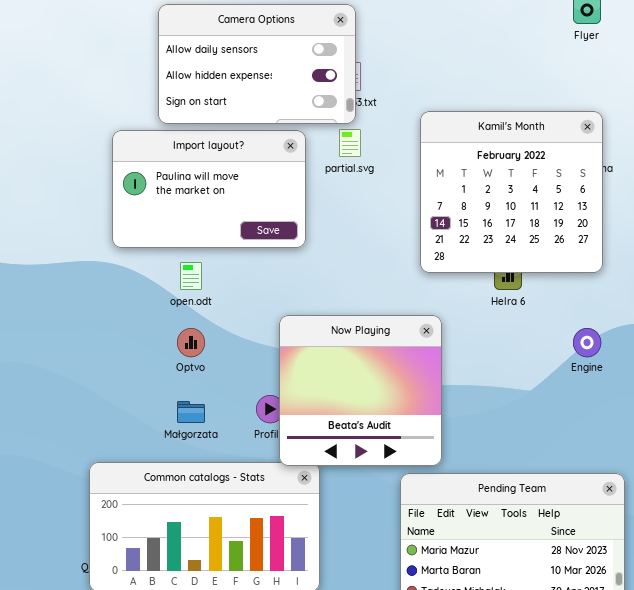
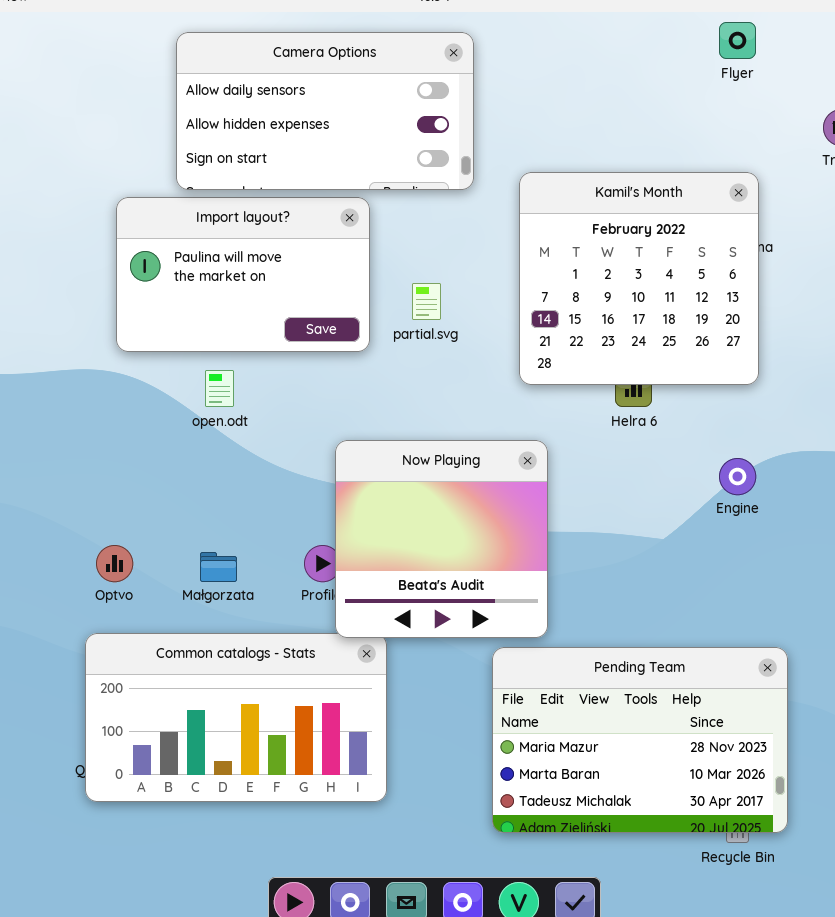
Camera Options: [158,4,356,124] -> [176,32,474,190], resized
partial.svg: [339,129,361,157] -> [412,283,441,320], moved
Optvo: [177,328,205,357] -> [96,545,133,582], moved

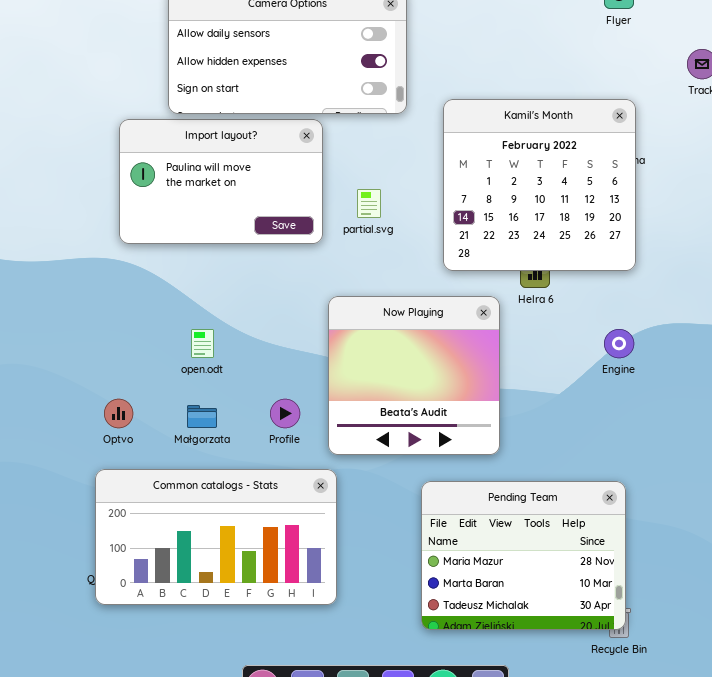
open.odt: [205,370,234,407] -> [191,329,214,358], moved
Now Playing: [335,440,548,638] -> [328,296,500,455], moved
Pending Team: [492,647,788,833] -> [421,481,626,630], resized

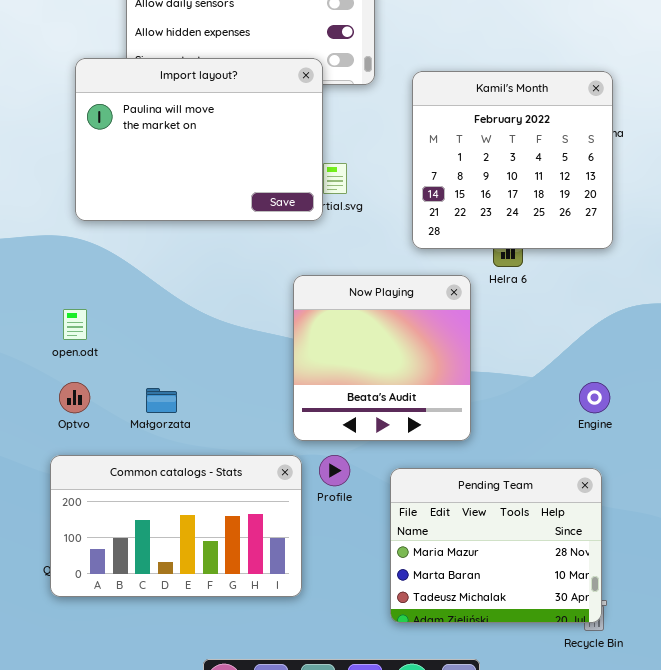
Import layout?: [119,119,323,244] -> [75,58,323,221], resized
open.odt: [191,329,214,358] -> [63,309,87,340], moved
Engine: [604,329,634,358] -> [579,382,610,413], moved
Profile: [270,399,300,428] -> [319,455,350,486], moved

